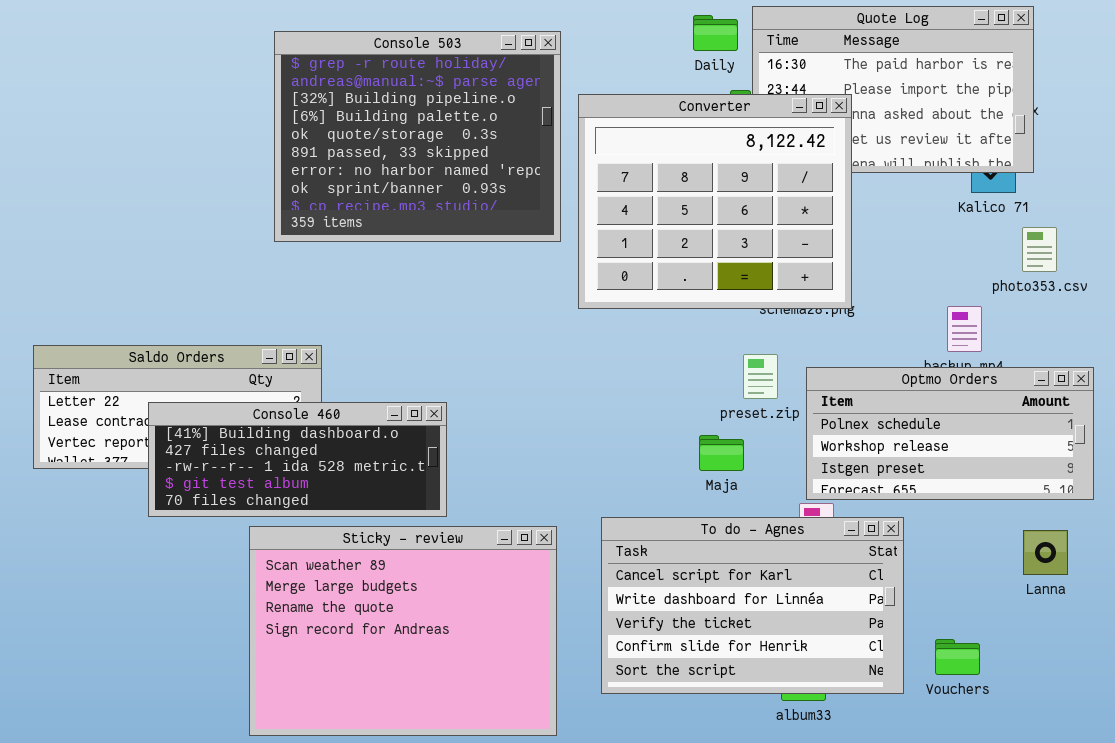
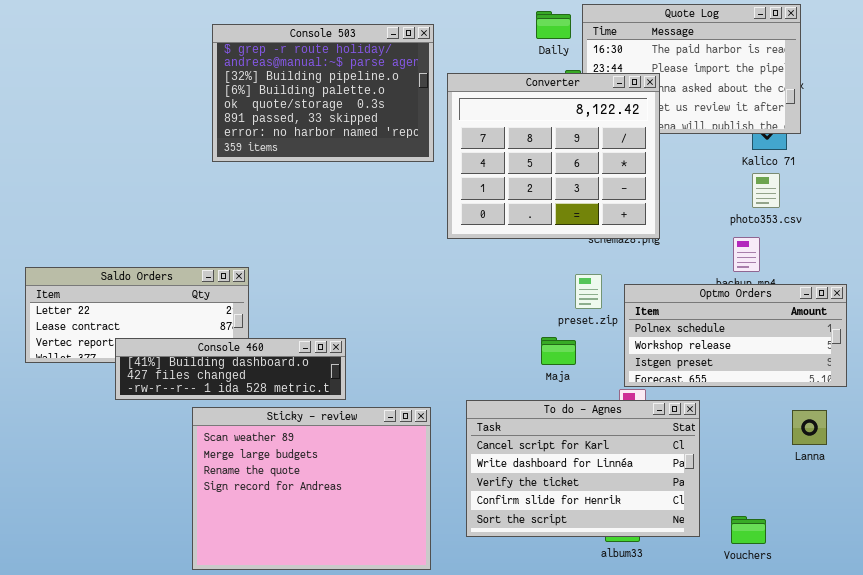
Console 503: [274,31,561,242] -> [212,24,434,162], resized
photo353.csv: [1022,227,1057,272] -> [752,173,780,208], moved
Console 460: [148,402,447,517] -> [115,338,346,400], resized
Vouchers: [935,639,980,675] -> [731,516,766,544], moved

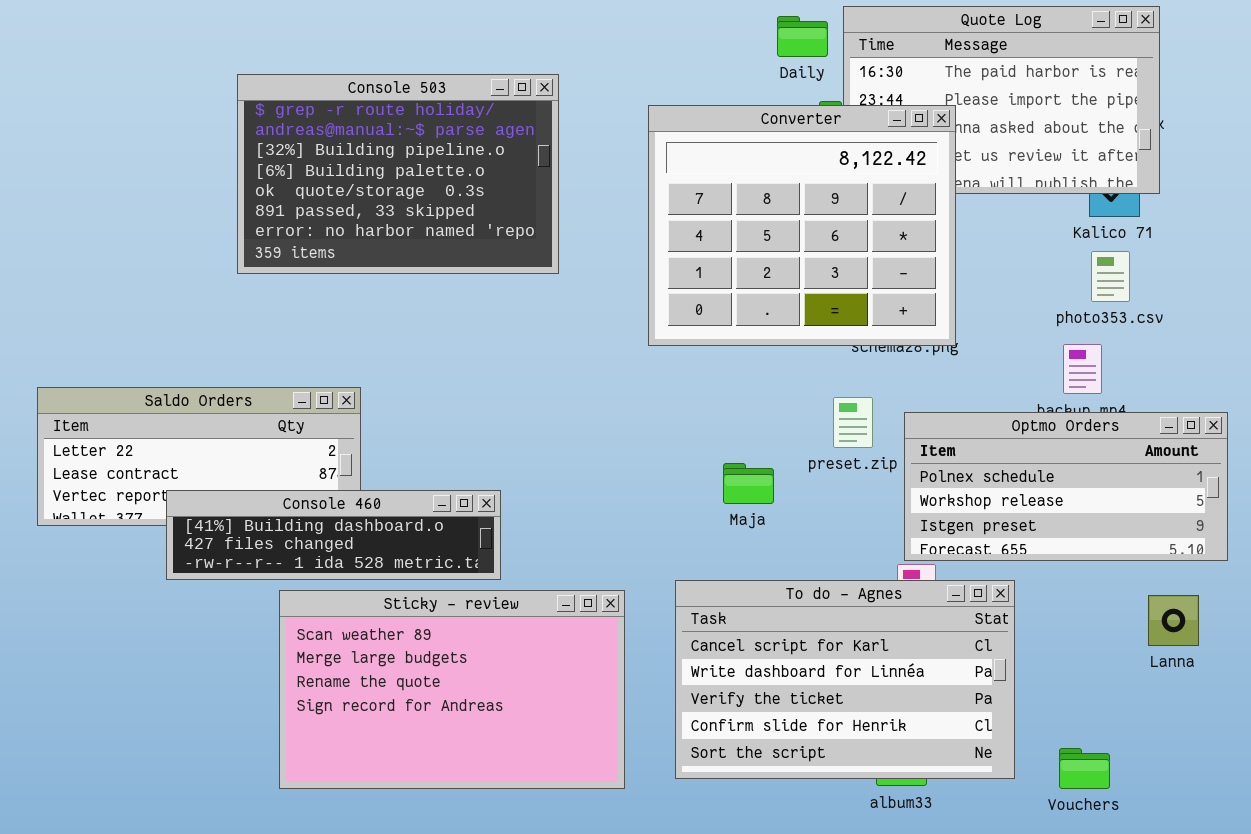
Console 503: [212,24,434,162] -> [237,74,559,274], moved
Maja: [541,337,576,365] -> [723,463,774,504], moved
Sticky - review: [192,407,431,570] -> [279,590,625,789], resized

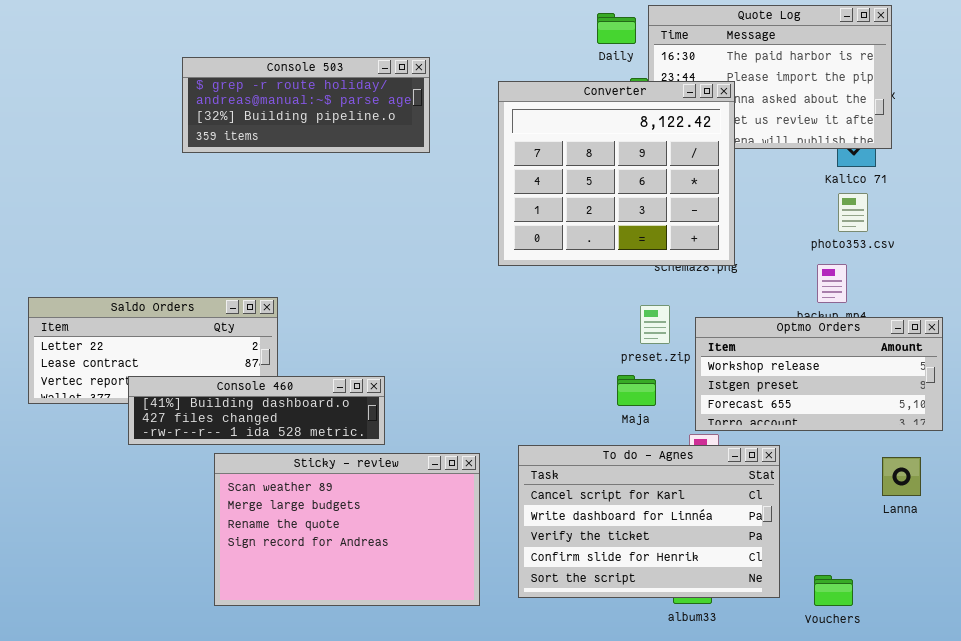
Console 503: [237,74,559,274] -> [182,57,430,153], resized
Optmo Orders: [904,412,1228,561] -> [695,317,943,431], scrolled down 1 row
Maja: [723,463,774,504] -> [617,375,656,406], moved

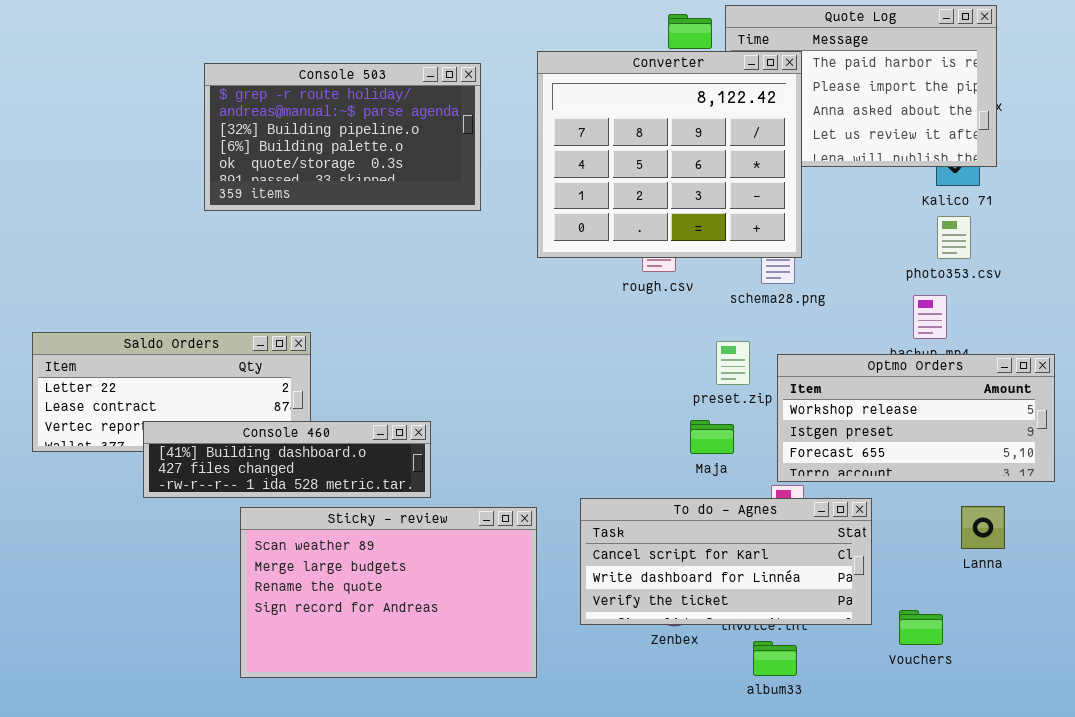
Console 503: [182,57,430,153] -> [204,63,481,211], resized
Converter: [498,81,735,266] -> [537,51,802,258], moved
To do - Agnes: [518,445,780,598] -> [580,498,872,625], resized
Lanna: [882,457,921,496] -> [961,506,1005,549], moved
Vouchers: [814,575,853,606] -> [899,610,943,645], moved

